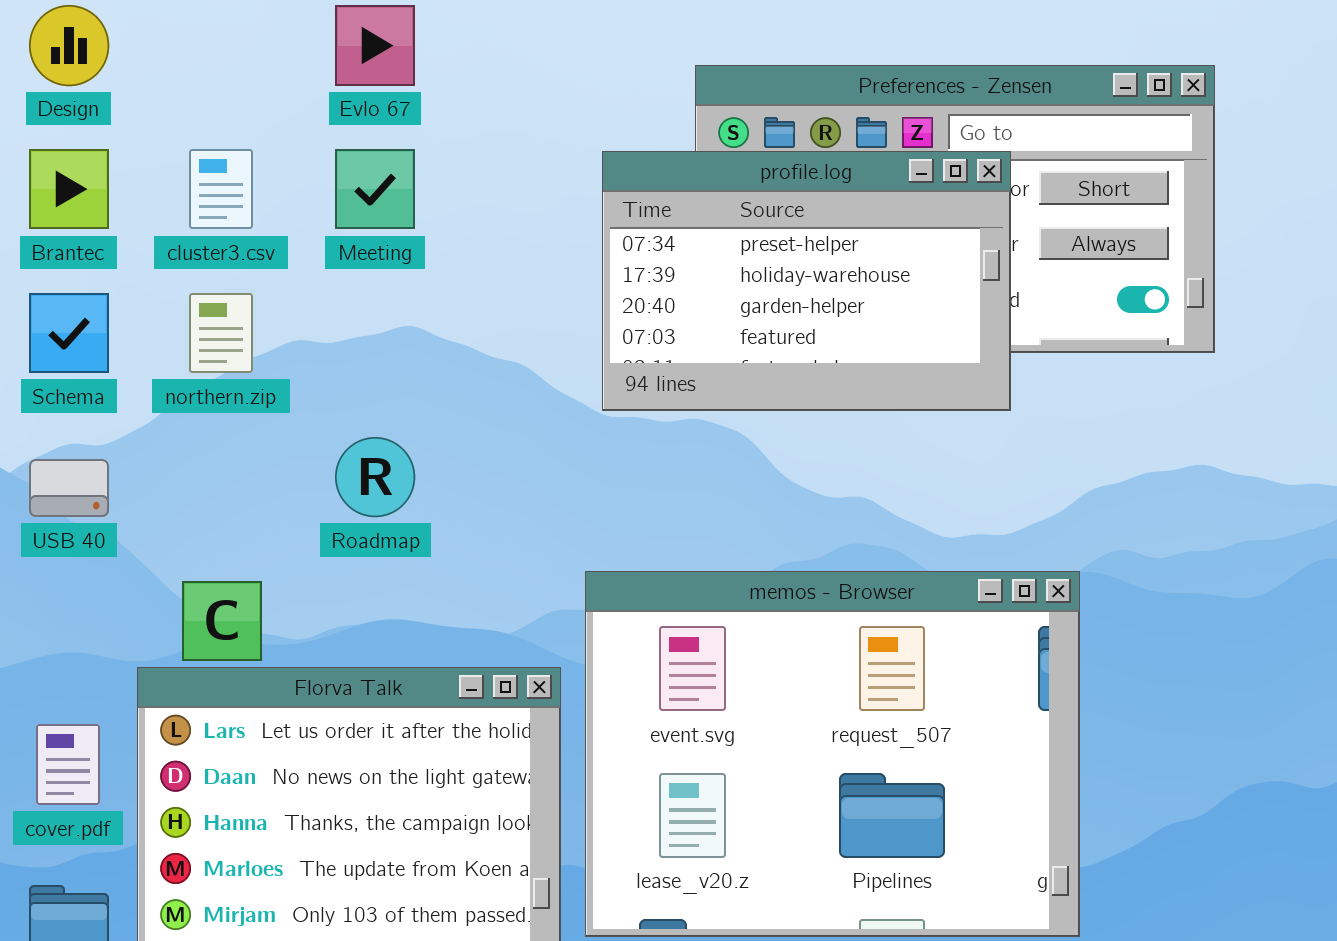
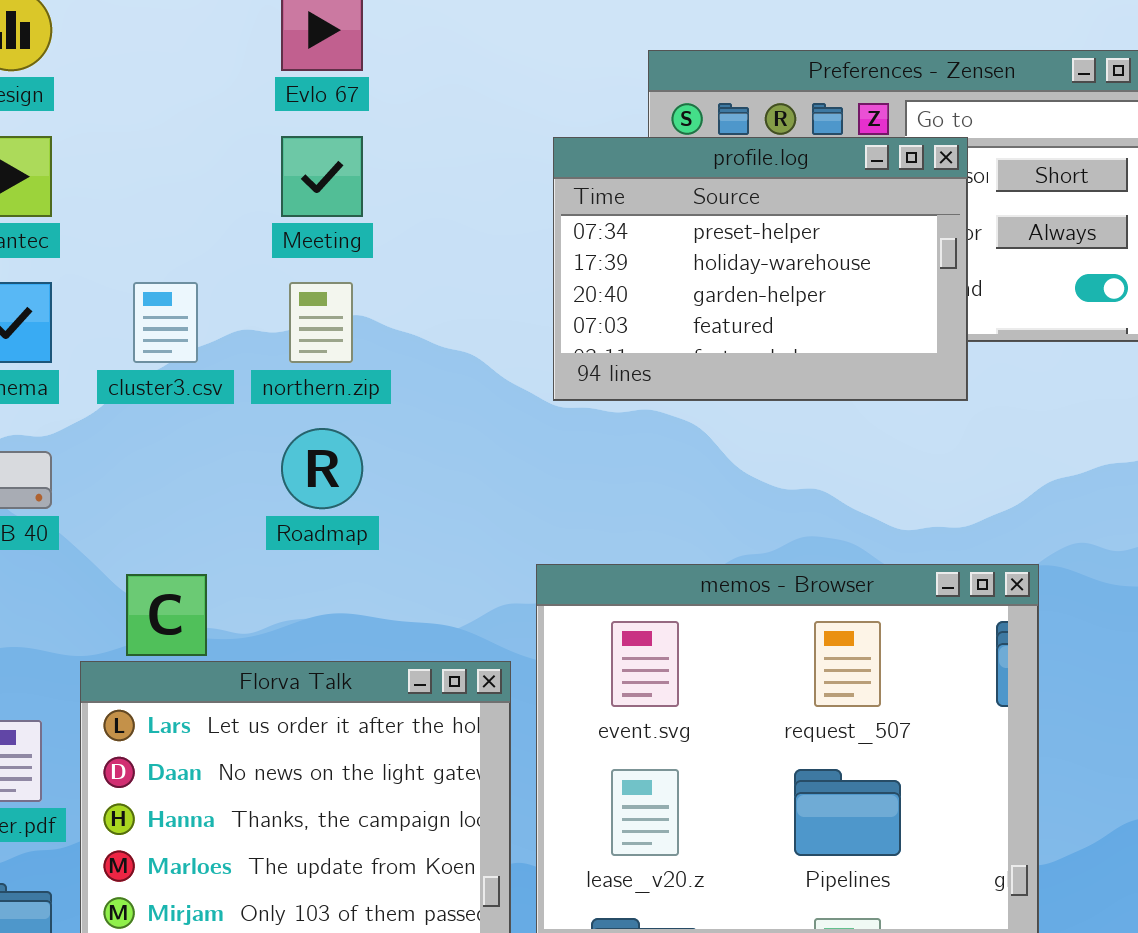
cluster3.csv: [189,149,253,229] -> [133,282,198,363], moved
northern.zip: [189,293,253,373] -> [289,282,353,363], moved

